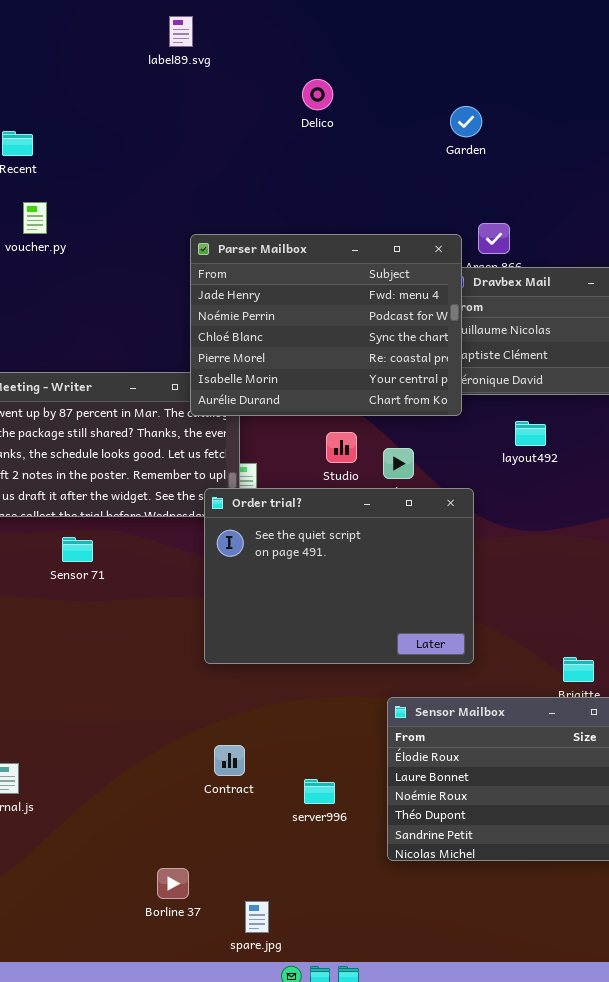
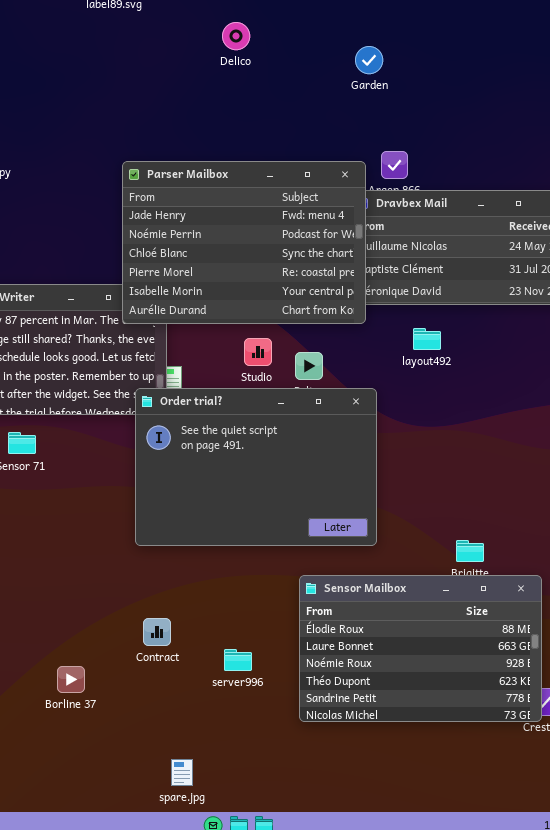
Borline 37: [157,868,189,899] -> [57,666,85,693], moved

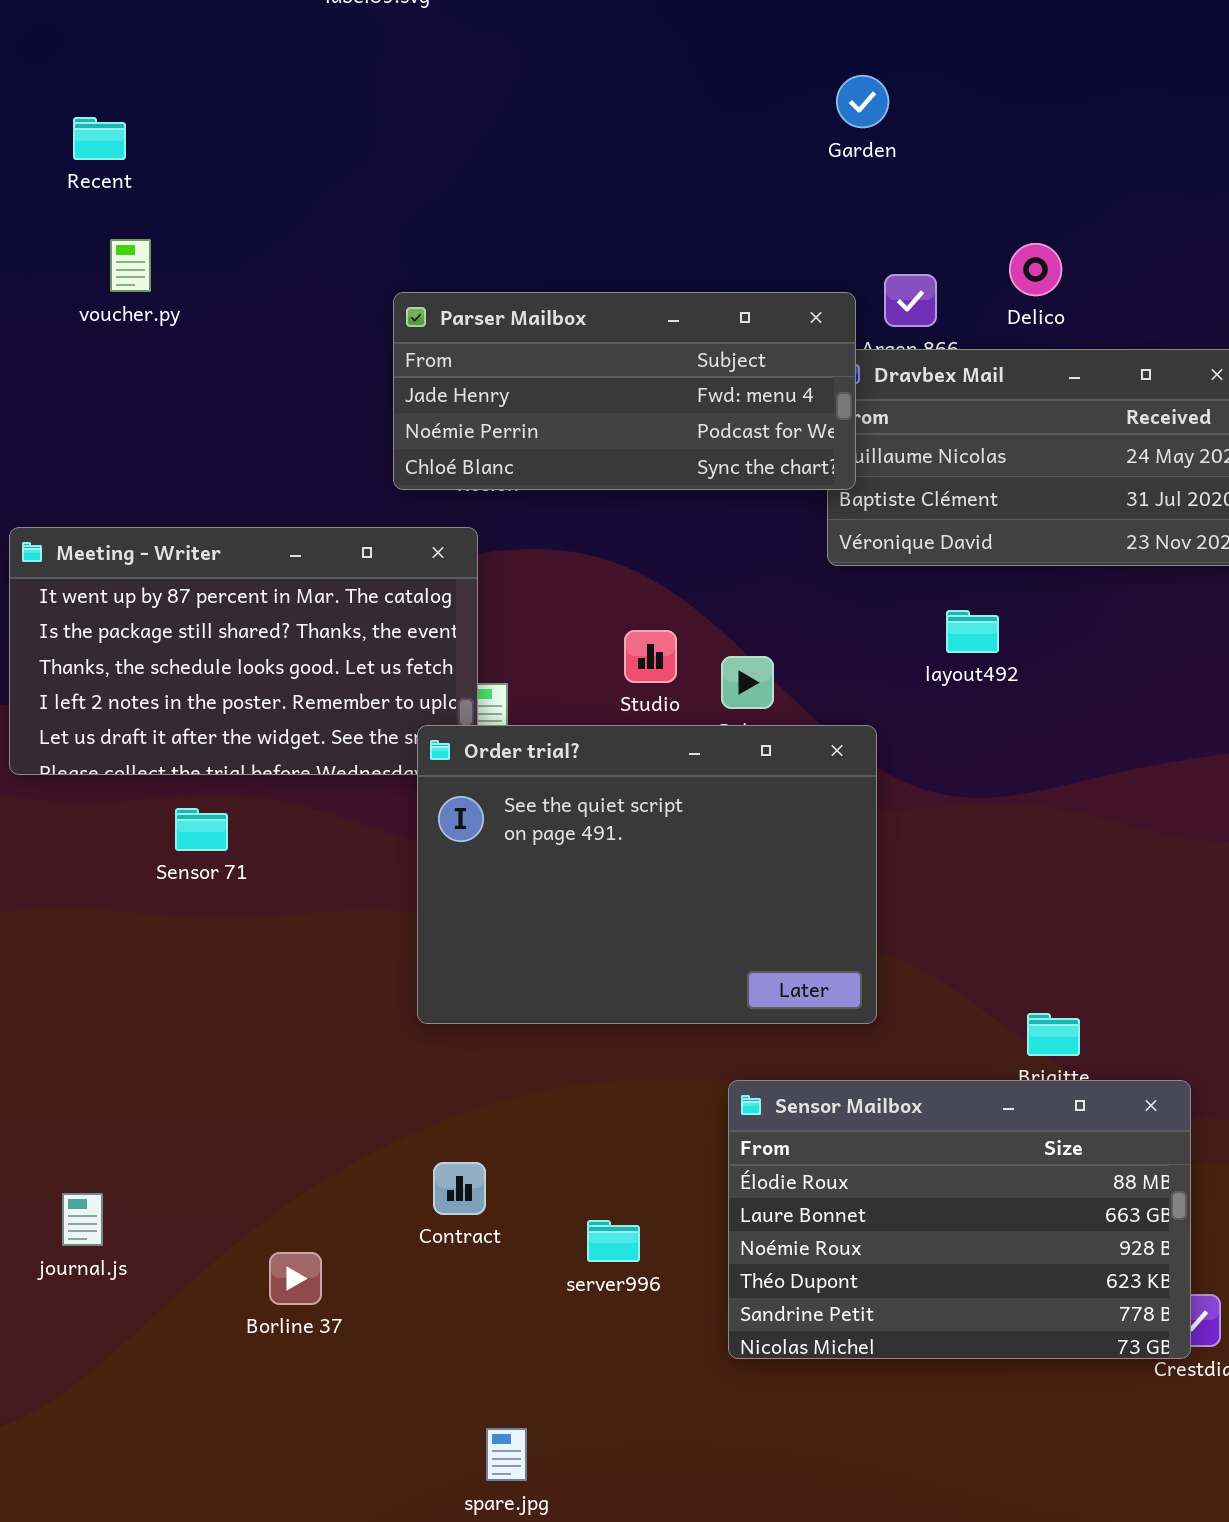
Delico: [222,22,250,50] -> [1009,243,1062,296], moved
Parser Mailbox: [122,161,366,324] -> [393,292,856,490], resized

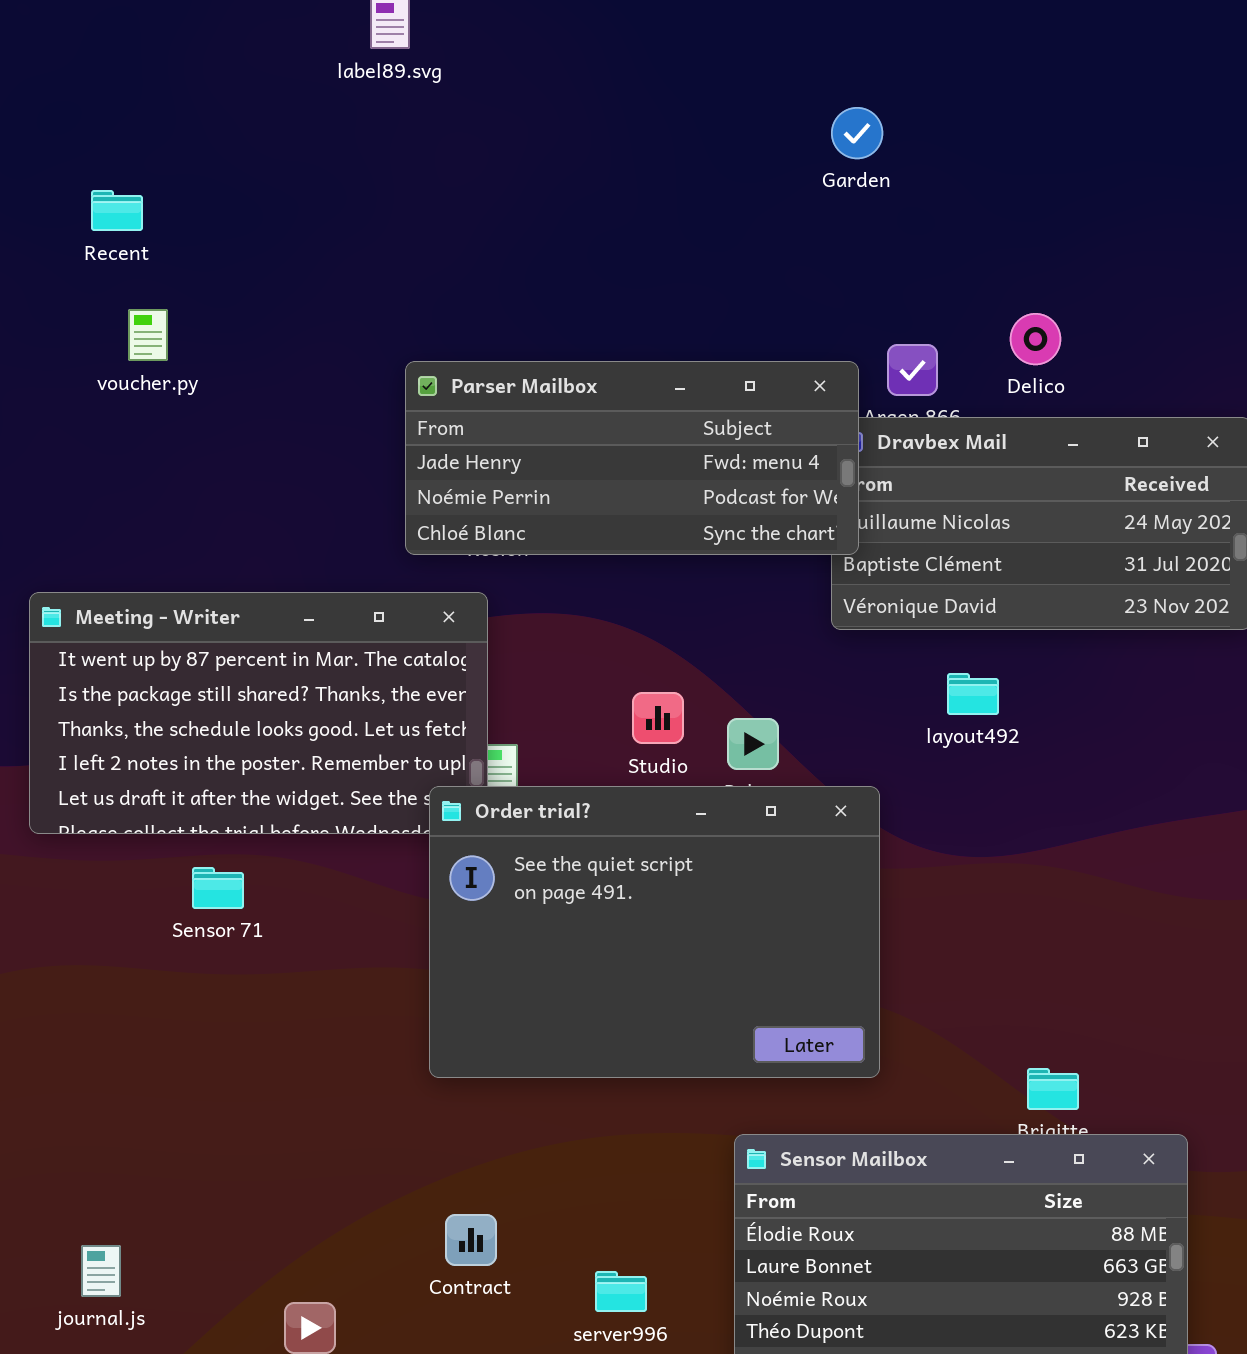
Garden: [836,75,889,128] -> [831,107,883,159], moved

